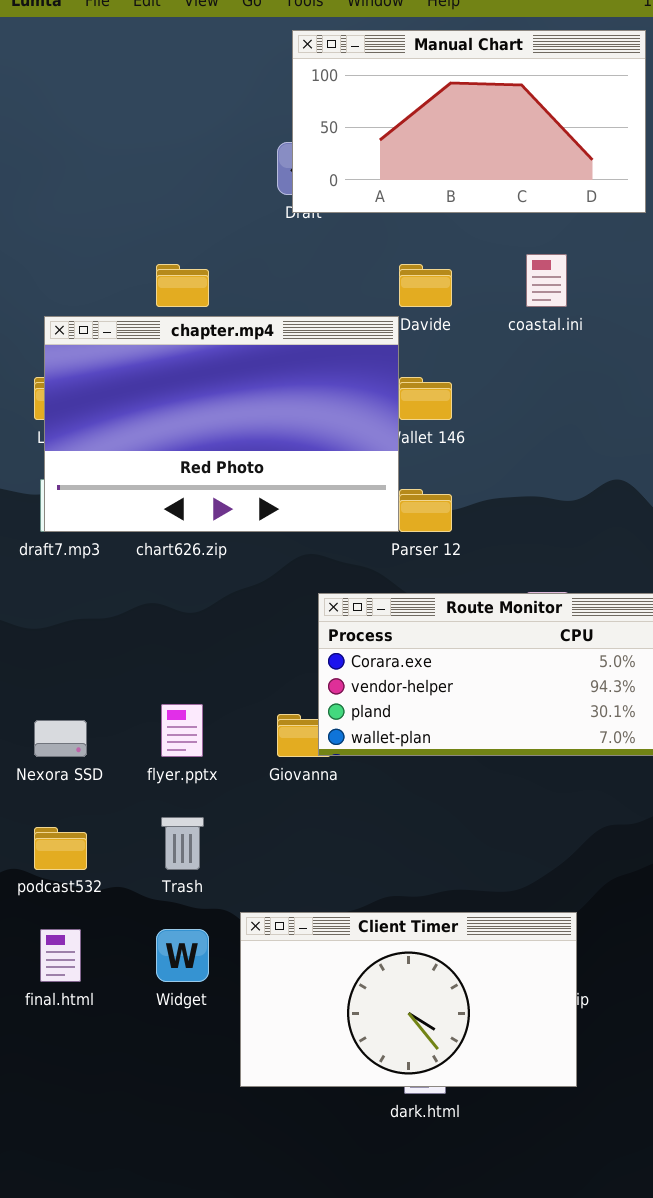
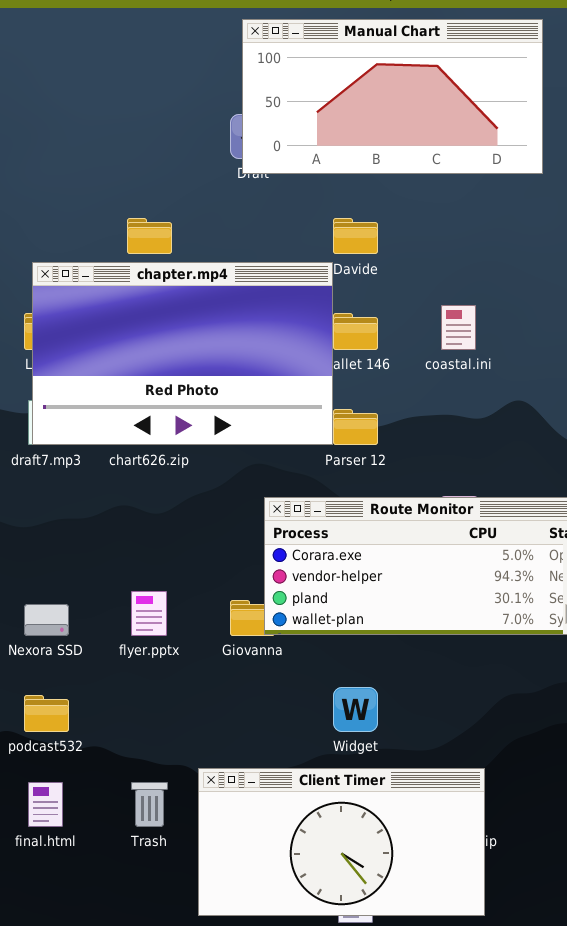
coastal.ini: [526,254,567,307] -> [441,305,476,350], moved
Trash: [161,817,204,870] -> [131,782,168,827], moved
Widget: [156,929,209,982] -> [333,687,378,732], moved

